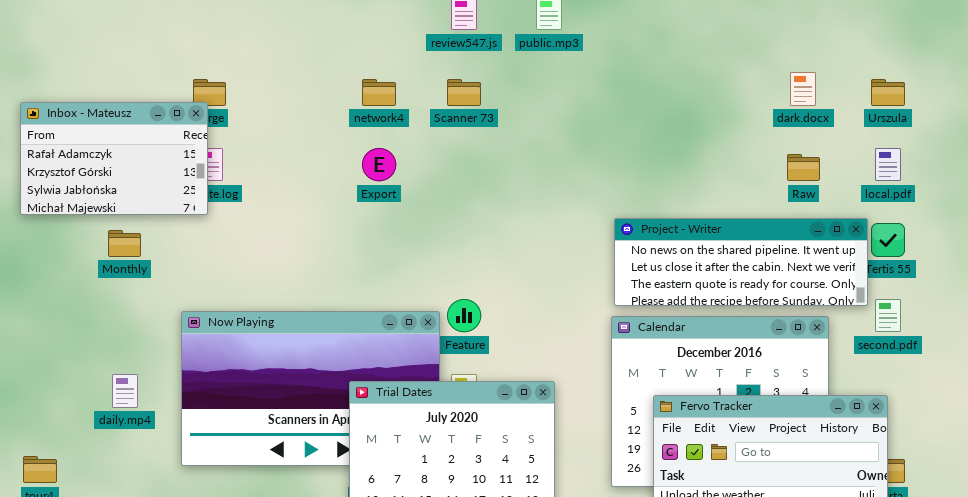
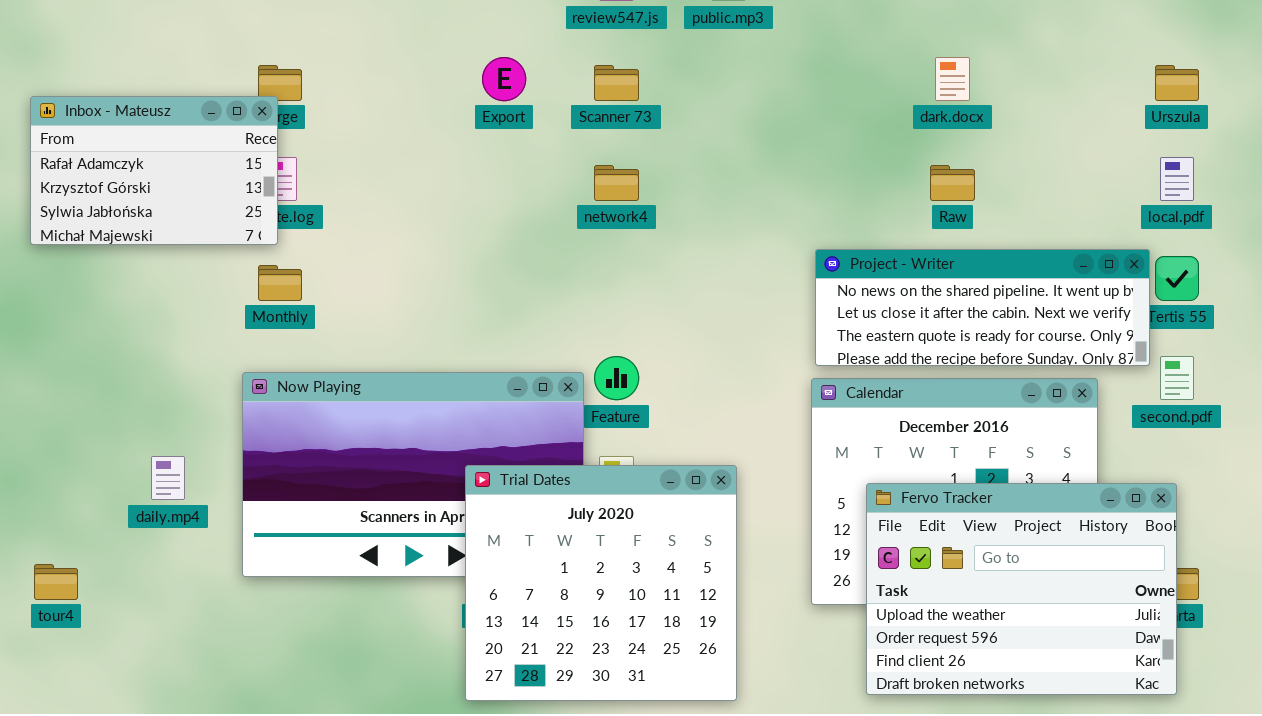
dark.docx: [790,72,816,106] -> [935,57,970,101], moved
network4: [362,79,396,106] -> [594,165,639,201], moved
Export: [362,148,396,181] -> [482,57,526,101], moved
Raw: [787,154,820,181] -> [930,165,975,201], moved
Monthly: [108,230,141,257] -> [258,265,302,301], moved

